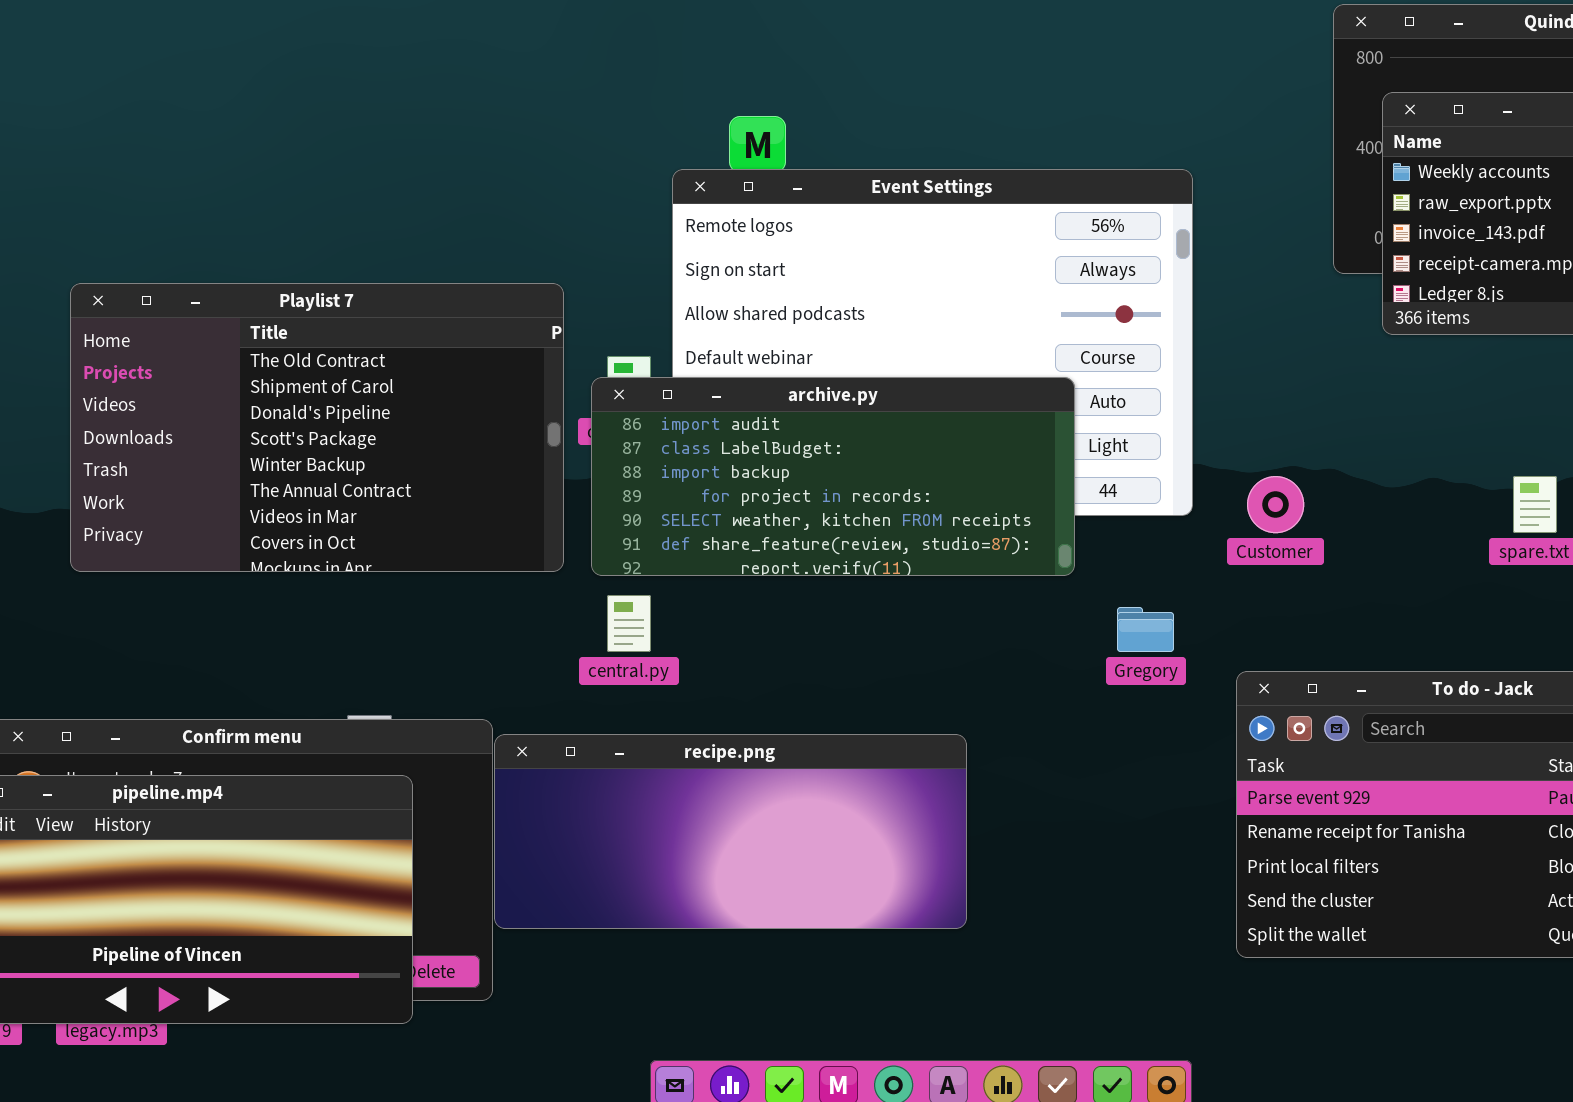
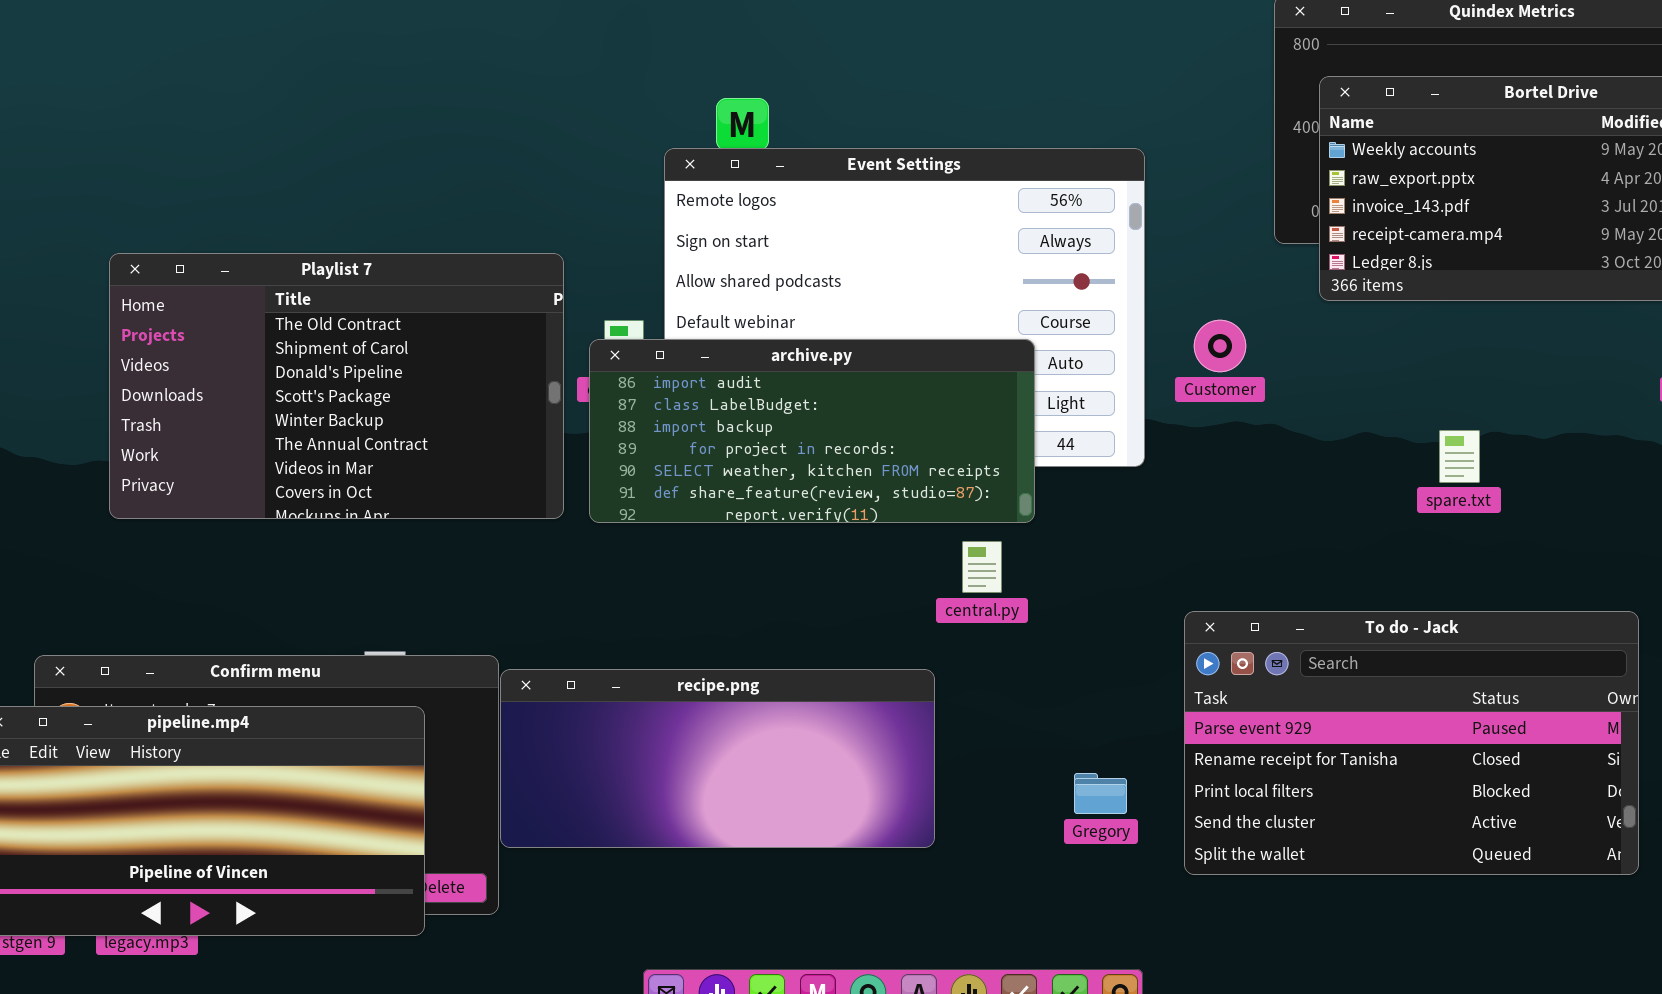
Customer: [1247,476,1304,533] -> [1194,320,1246,372], moved
central.py: [607,595,651,652] -> [962,541,1002,593], moved
Gregory: [1117,607,1174,652] -> [1074,773,1127,814], moved

